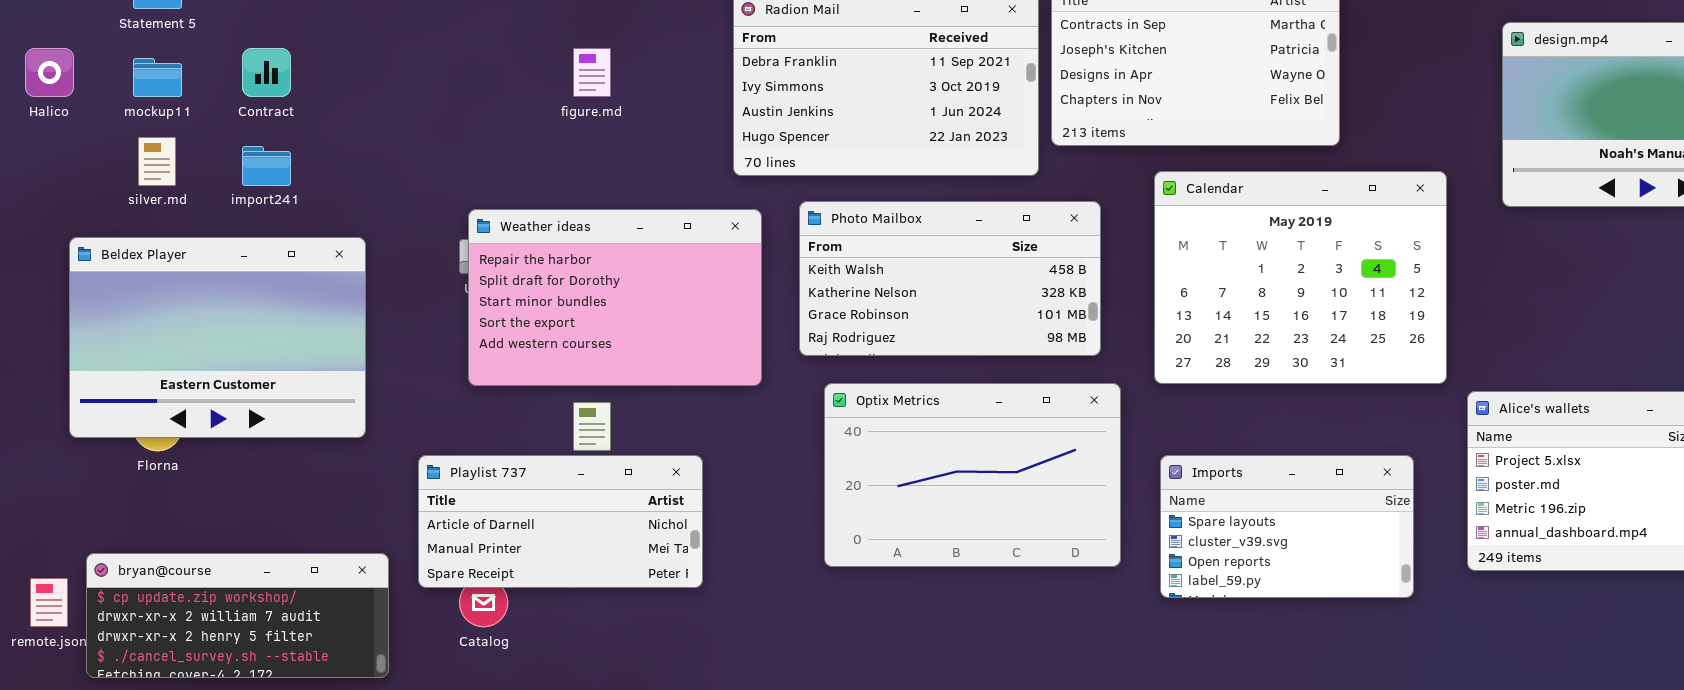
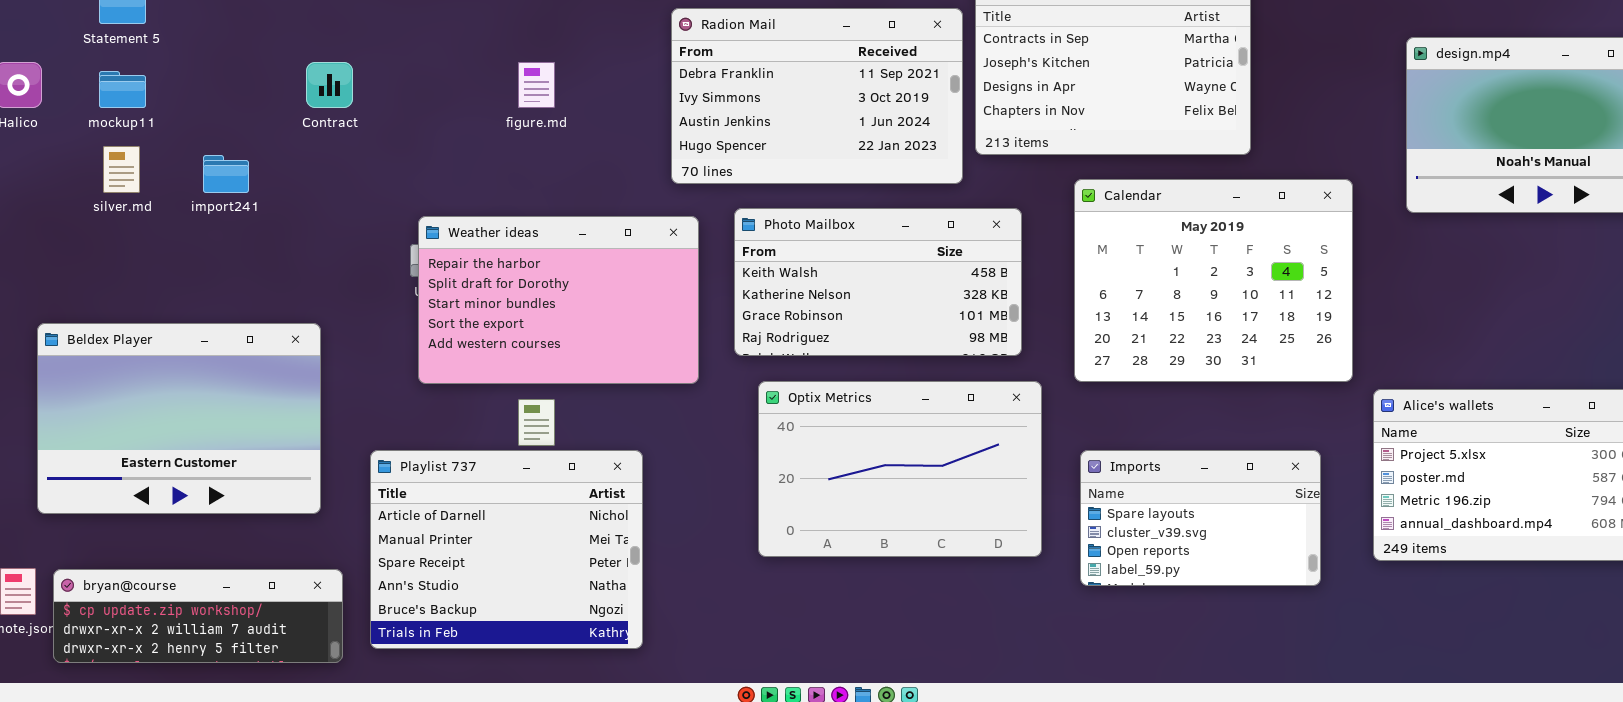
Contract: [242,48,291,97] -> [306,62,353,108], moved
Beldex Player: [69,237,366,438] -> [37,323,321,514], moved
Playlist 737: [418,455,703,588] -> [370,450,643,649], resized
bryan@course: [86,553,389,678] -> [53,569,343,663], resized

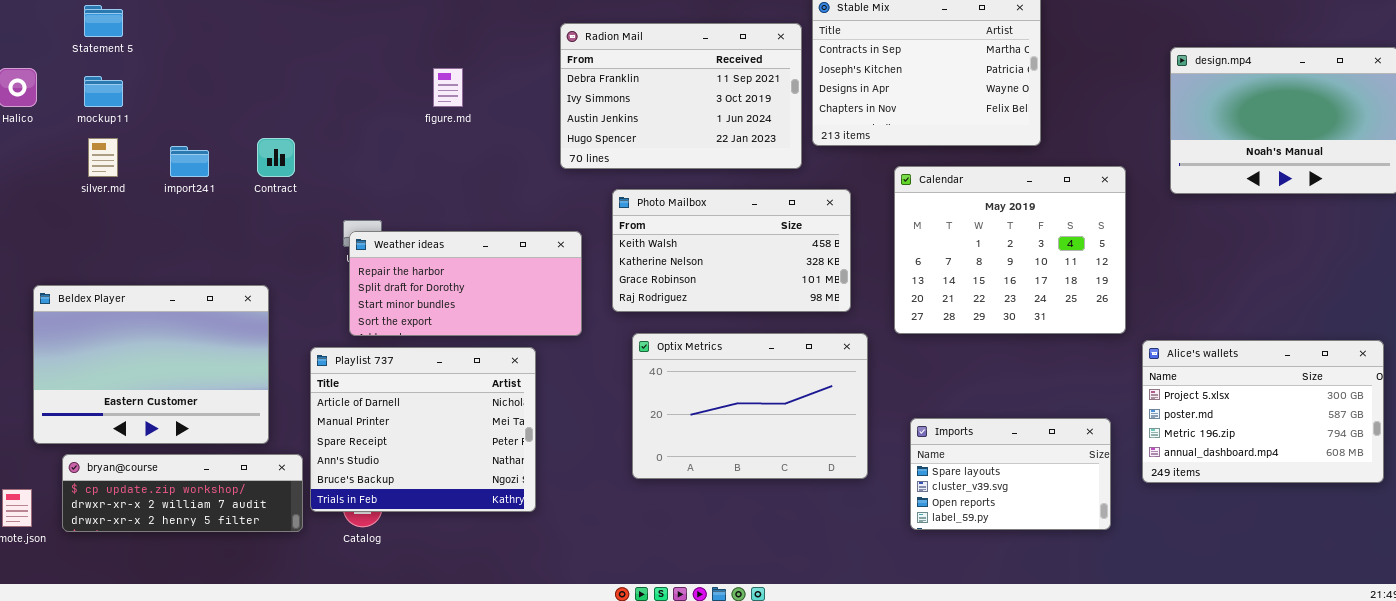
Contract: [306,62,353,108] -> [257,138,295,177], moved
Weather ideas: [418,216,699,384] -> [349,231,582,336], resized
Playlist 737: [370,450,643,649] -> [310,347,536,512], moved
Imports: [1080,450,1321,586] -> [910,418,1111,530], moved
bryan@course: [53,569,343,663] -> [62,454,303,532], moved

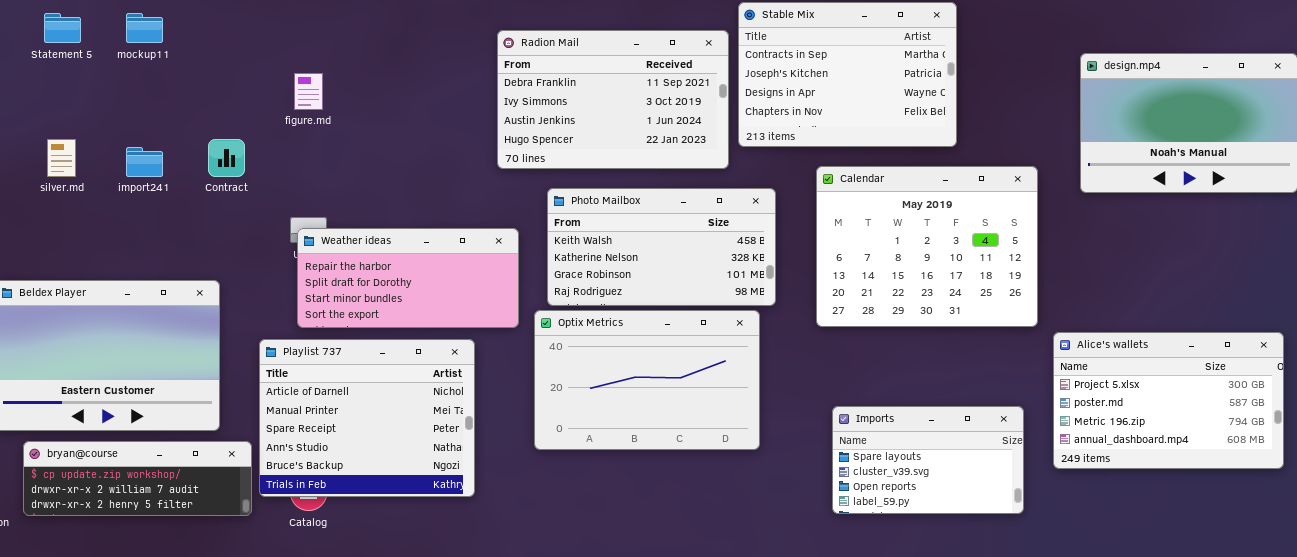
figure.md: [433,68,463,107] -> [294,73,323,110], moved
mockup11: [84,76,123,107] -> [126,13,163,43], moved
Optix Metrics: [632,333,868,479] -> [534,310,760,450], moved

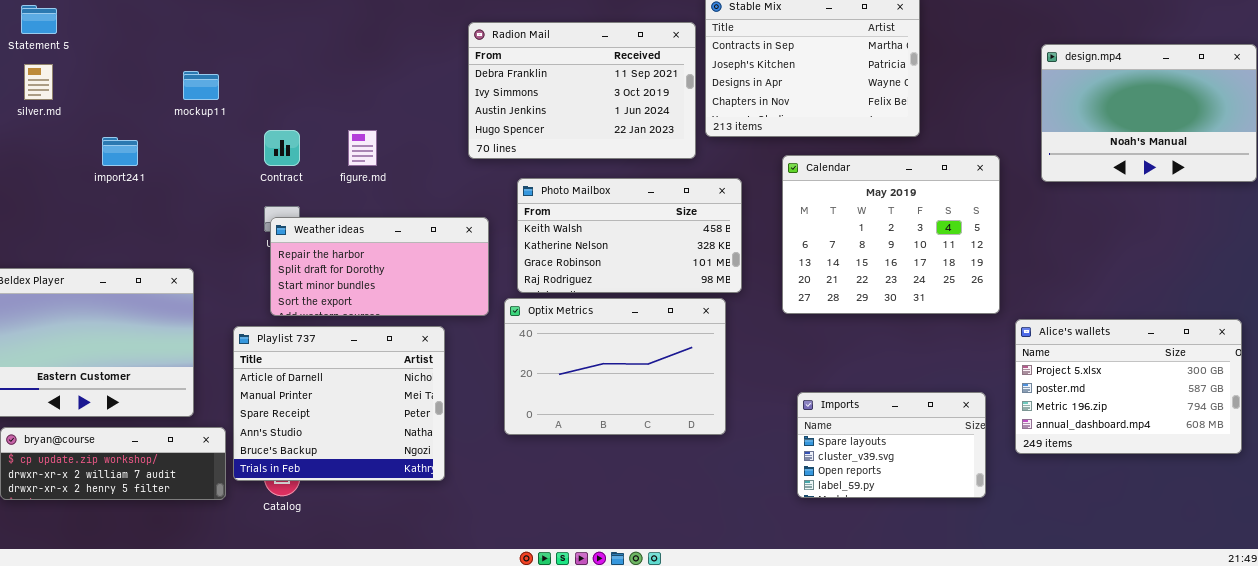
mockup11: [126,13,163,43] -> [183,71,219,100], moved
figure.md: [294,73,323,110] -> [348,130,377,166], moved
silver.md: [47,139,76,177] -> [24,64,53,100], moved
Contract: [208,139,245,177] -> [264,130,300,166], moved

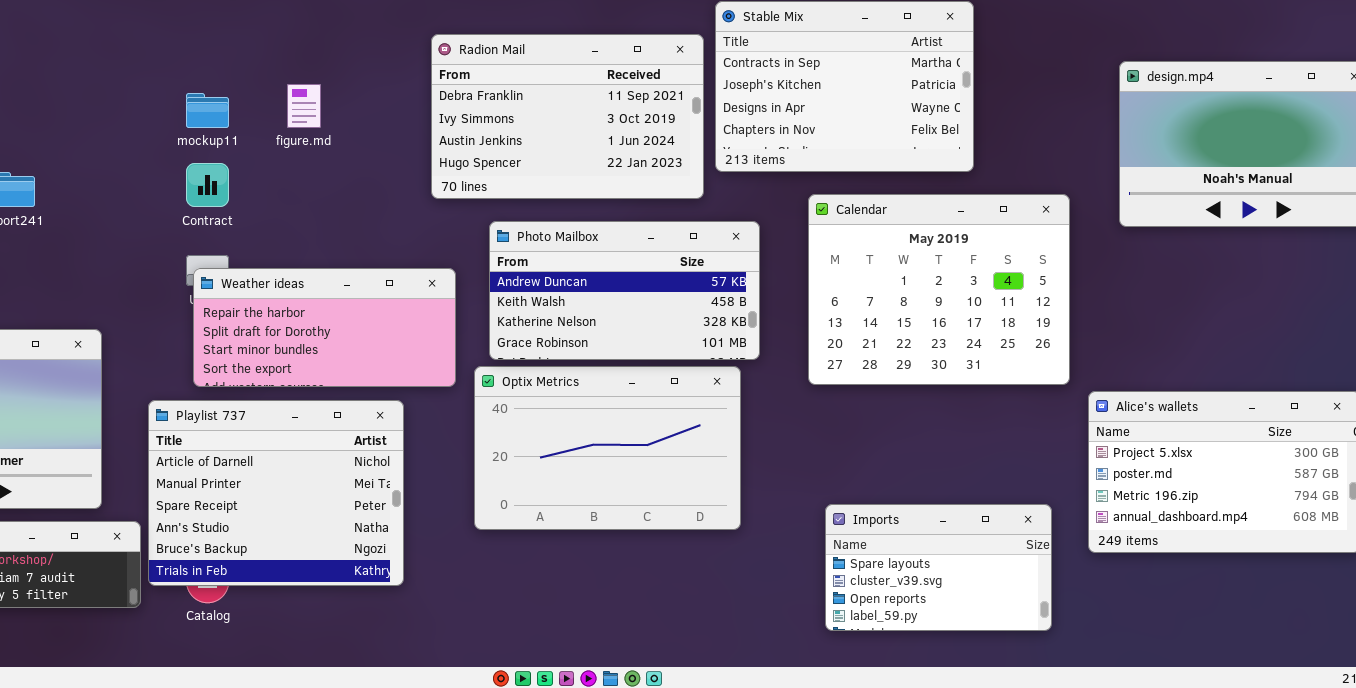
mockup11: [183,71,219,100] -> [186,93,229,128], moved
figure.md: [348,130,377,166] -> [287,84,321,128], moved
Photo Mailbox: [517,178,742,293] -> [489,221,760,360], scrolled up 1 row
Imports: [797,392,986,498] -> [825,504,1052,631], moved

